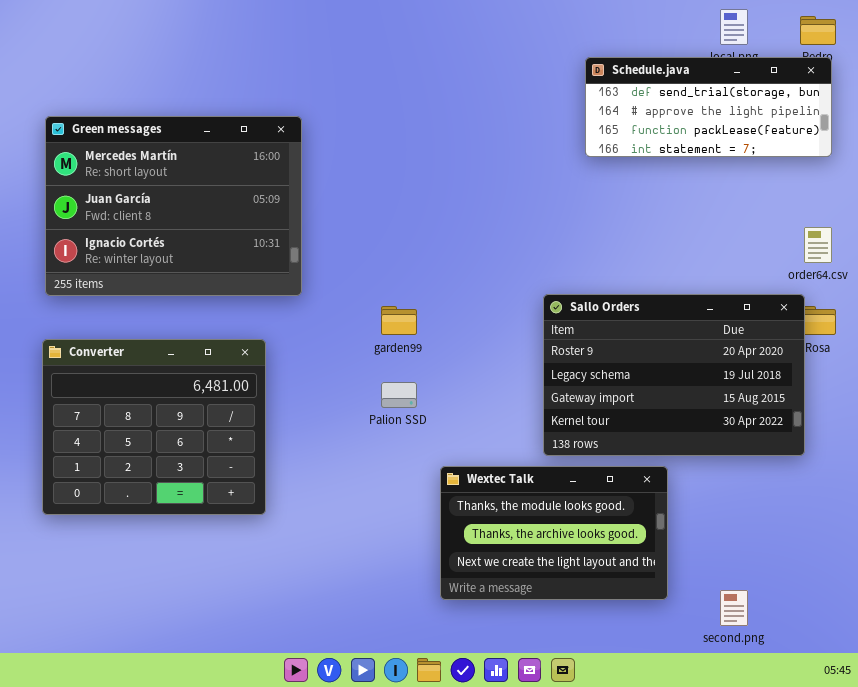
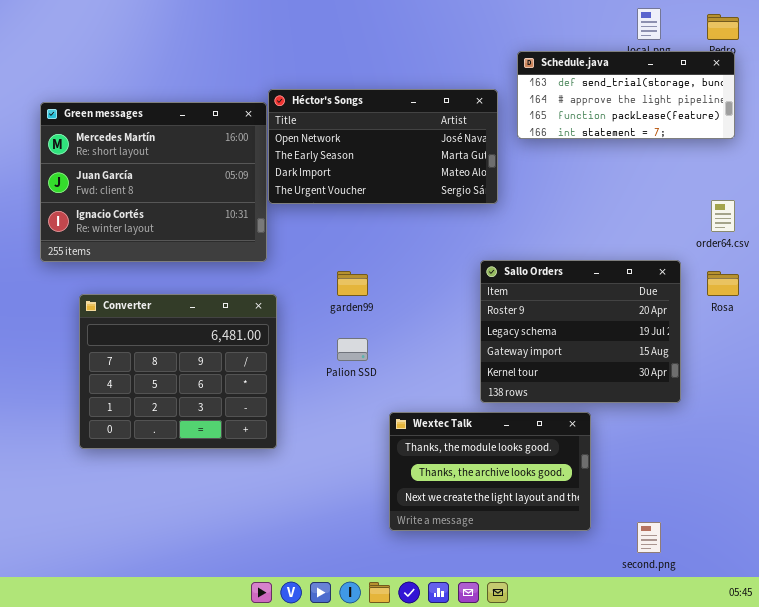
Héctor's Songs: none -> [268,89,498,204], opened
Sallo Orders: [543,294,805,456] -> [480,260,681,403], resized
Converter: [42,339,266,515] -> [79,294,277,449], moved

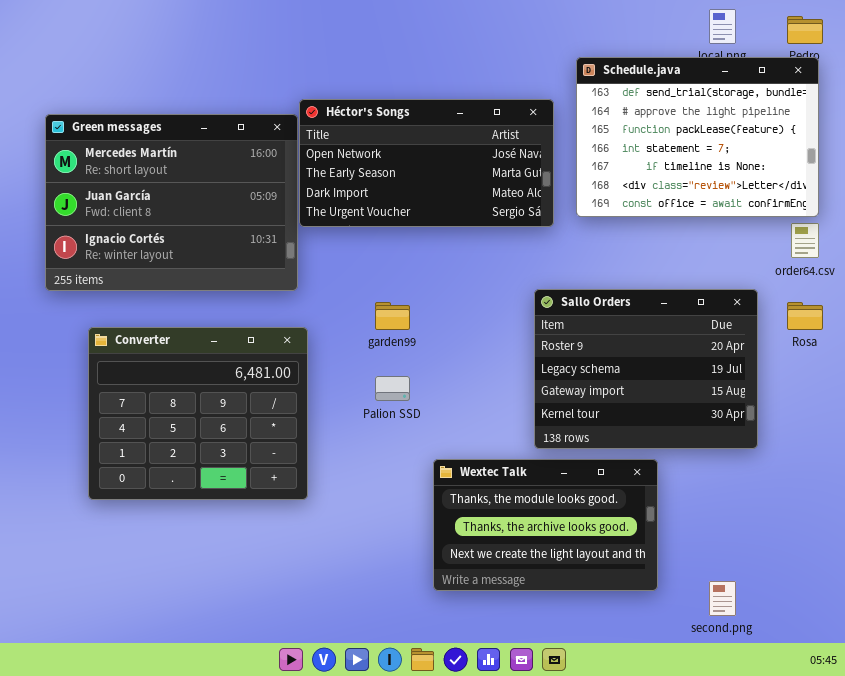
Schedule.java: [517,51,735,139] -> [576,57,819,217], resized

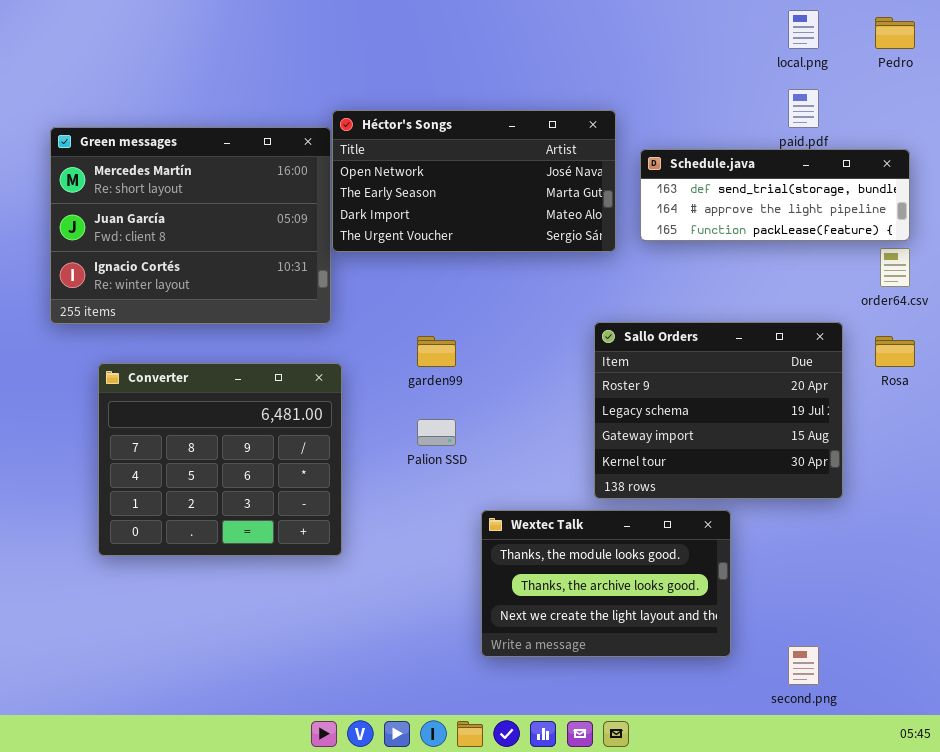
Schedule.java: [576,57,819,217] -> [640,149,910,241], resized

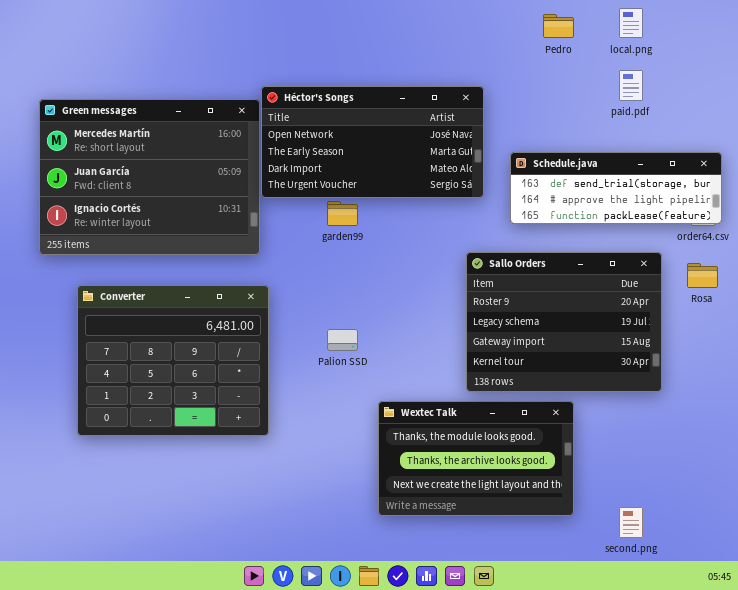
Pedro: [875,17,915,49] -> [543,14,574,38], moved
Schedule.java: [640,149,910,241] -> [510,152,722,224], moved
garden99: [417,336,456,367] -> [327,201,358,226], moved

